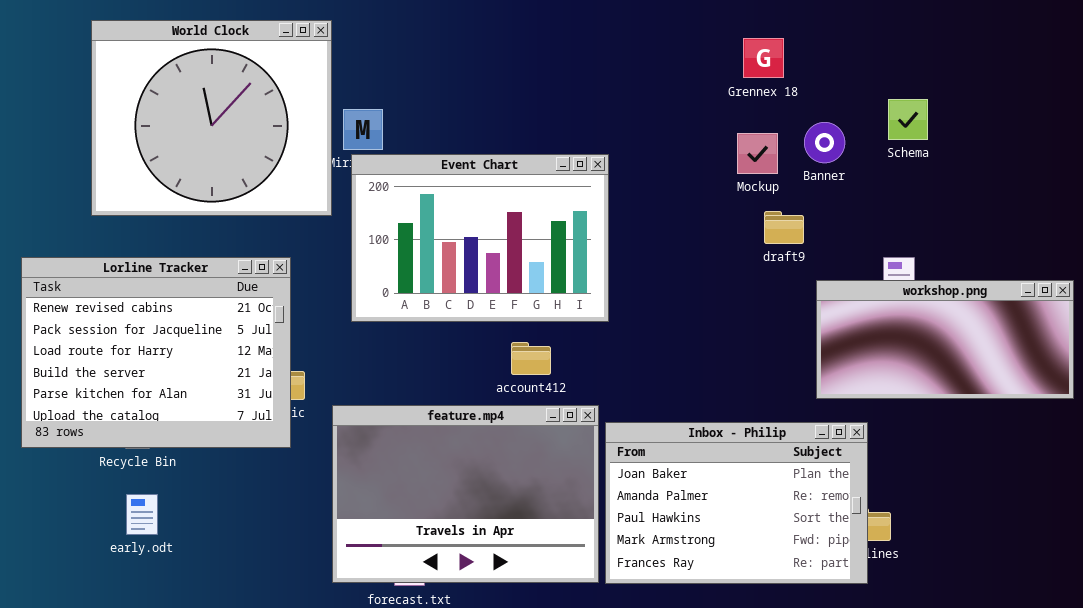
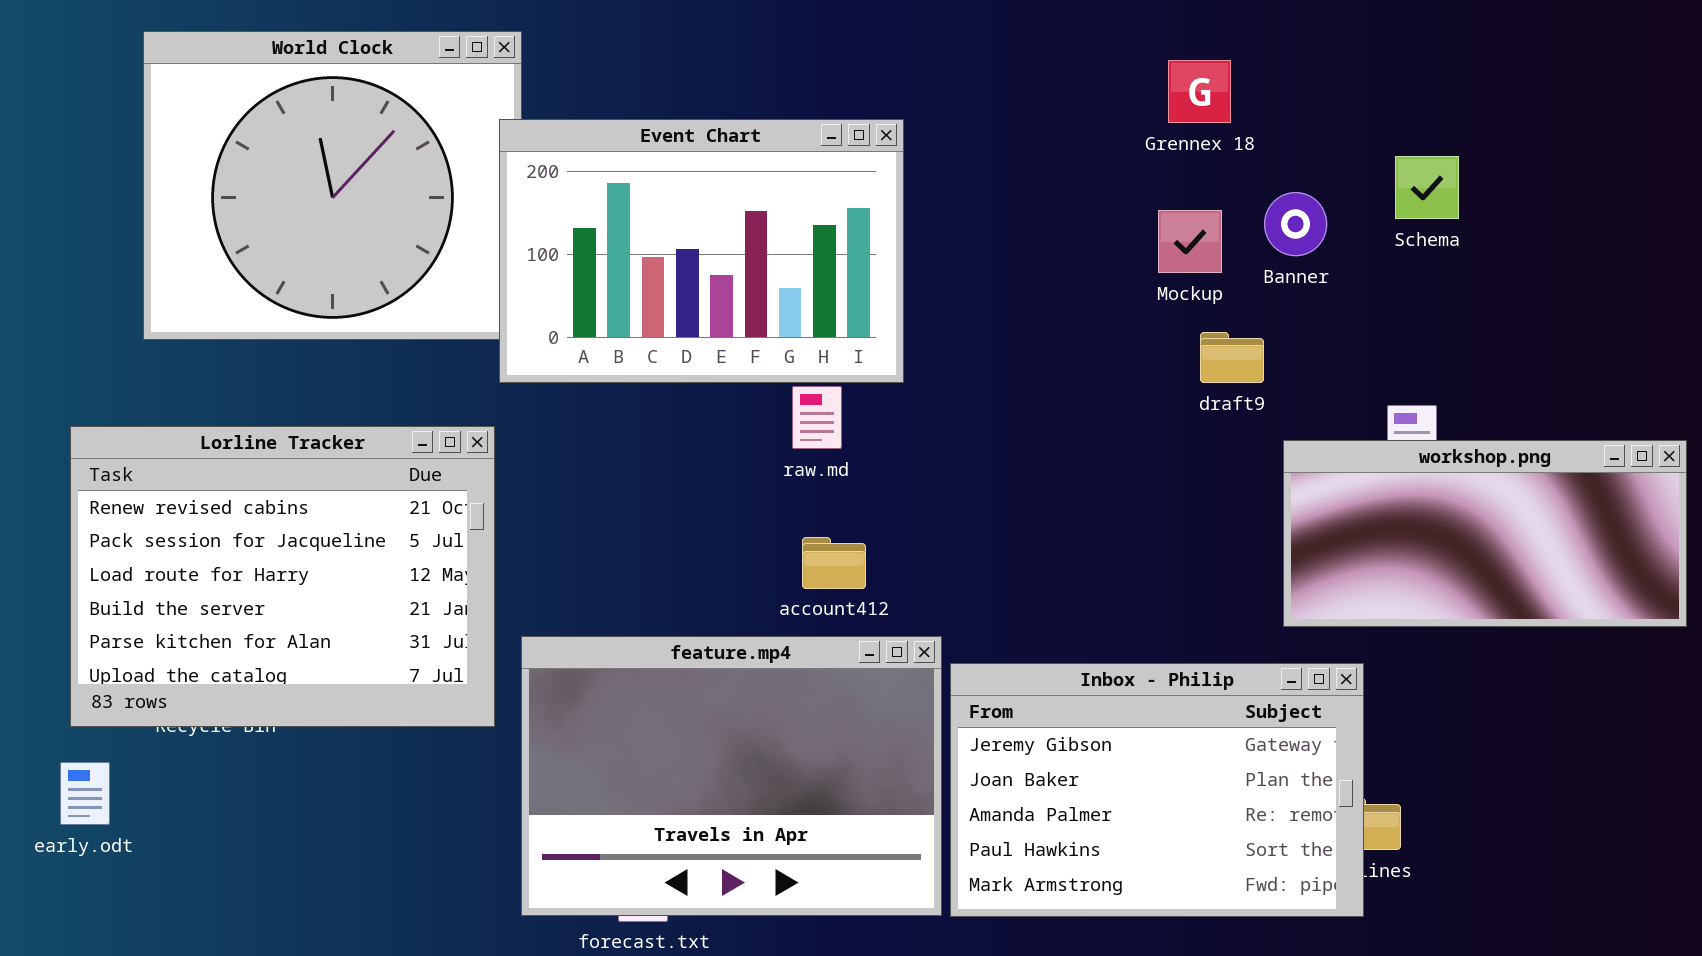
Event Chart: [351,154,609,322] -> [499,119,904,383], moved
Lorline Tracker: [21,257,291,448] -> [70,426,495,727], moved
Inbox - Philip: [605,422,868,584] -> [950,663,1364,917], scrolled up 1 row
early.odt: [126,494,158,535] -> [60,762,110,825], moved

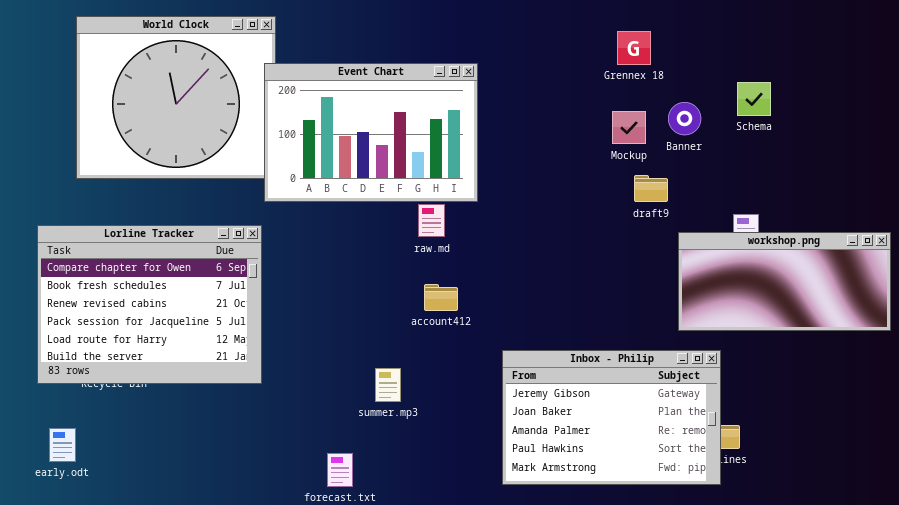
Lorline Tracker: [70,426,495,727] -> [37,225,262,384], scrolled up 2 rows
feature.mp4: [521,636,942,916] -> none, closed
early.odt: [60,762,110,825] -> [49,428,76,462], moved

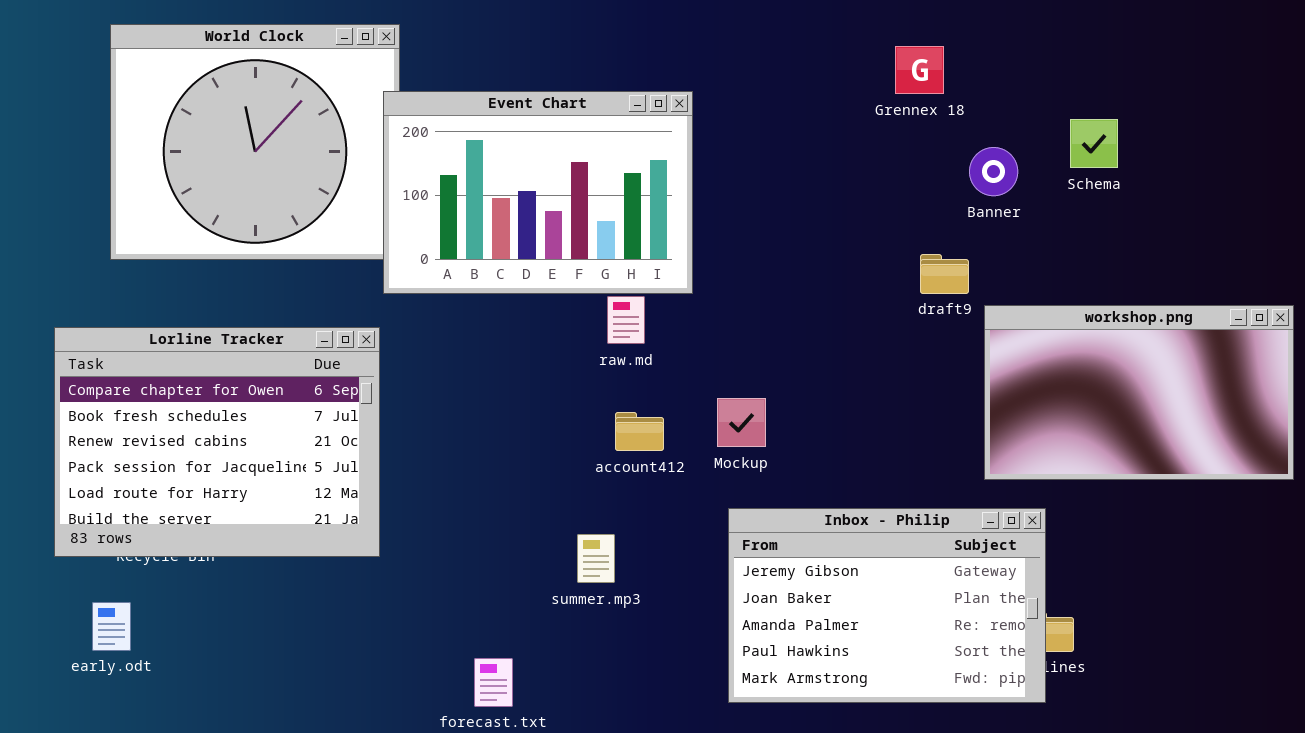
Mockup: [612,111,646,144] -> [717,398,766,447], moved
workshop.png: [678,232,891,331] -> [984,305,1294,480], resized
summer.mp3: [375,368,401,402] -> [577,534,615,583], moved
early.odt: [49,428,76,462] -> [92,602,131,651], moved

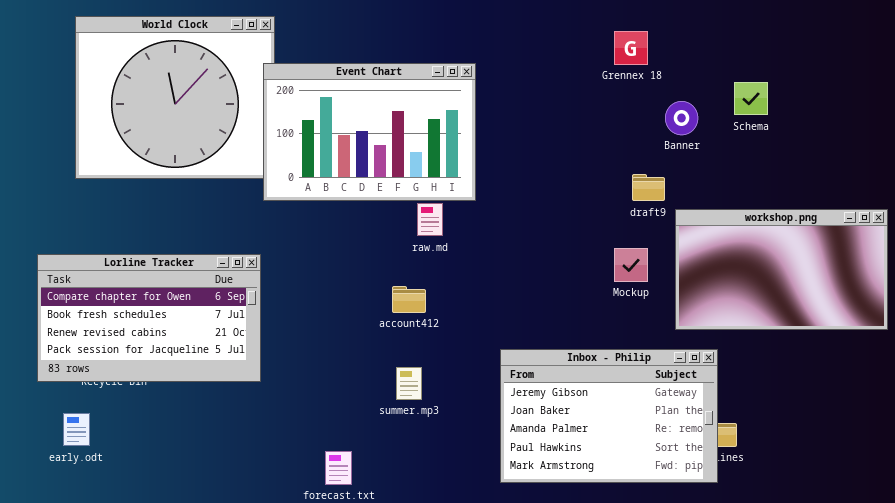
Lorline Tracker: [54,327,380,557] -> [37,254,261,382], resized
Mockup: [717,398,766,447] -> [614,248,648,282], moved
account412: [615,412,664,451] -> [392,286,426,313], moved

